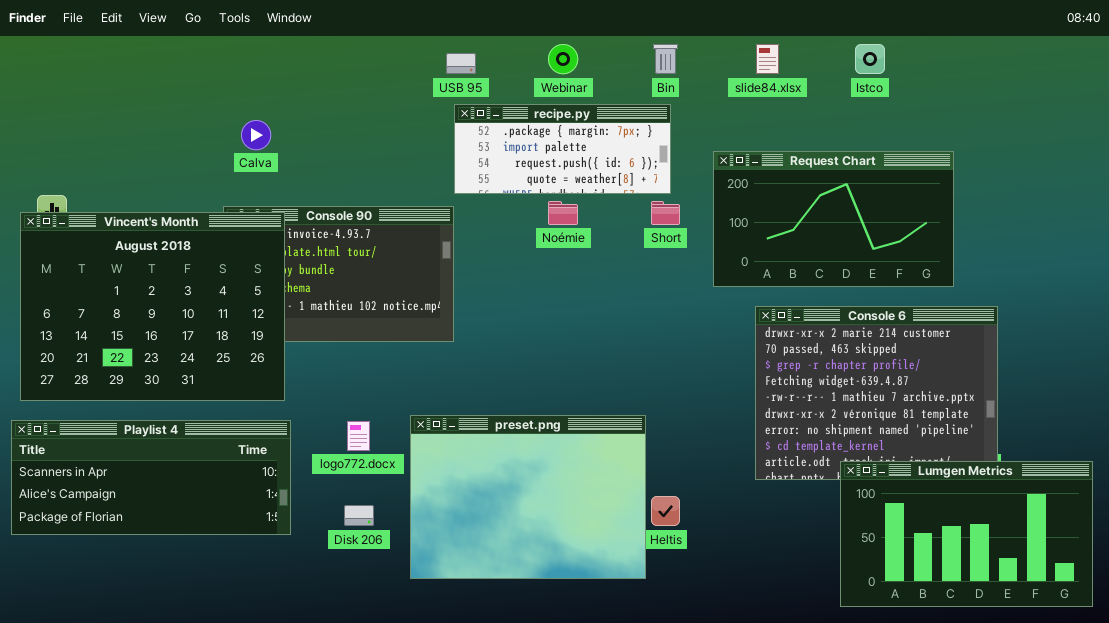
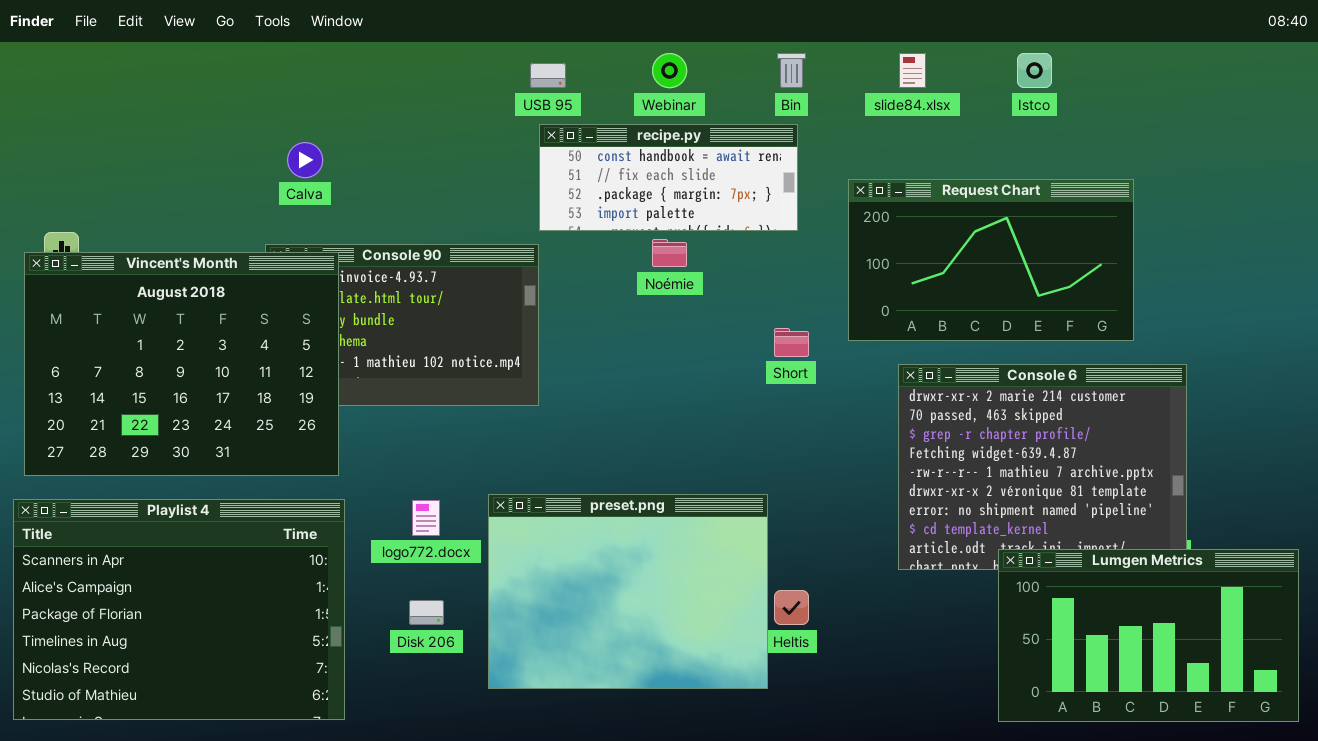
recipe.py: [454,104,671,194] -> [539,124,798,231], scrolled up 2 rows
Short: [651,201,680,225] -> [774,328,809,357], moved
Playlist 4: [11,420,291,535] -> [13,499,345,720], resized

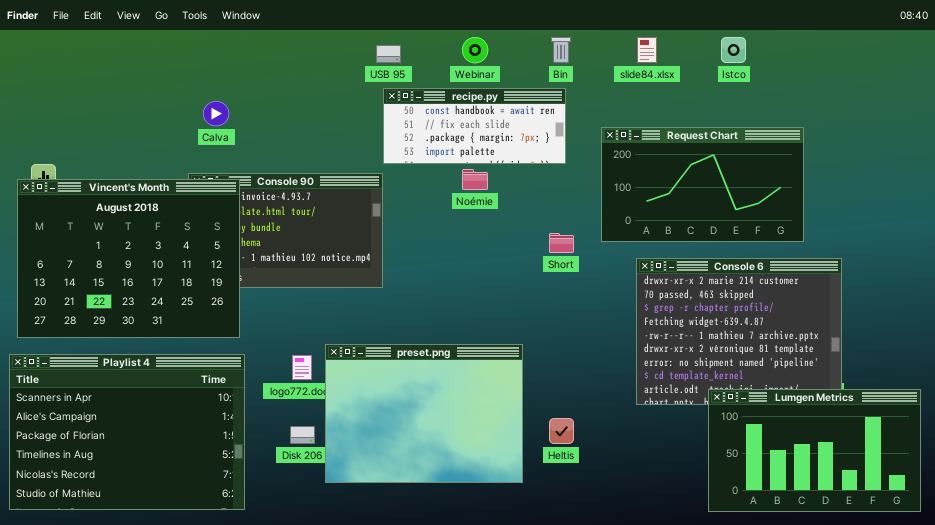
preset.png: [488,494,768,689] -> [325,344,523,483], moved

